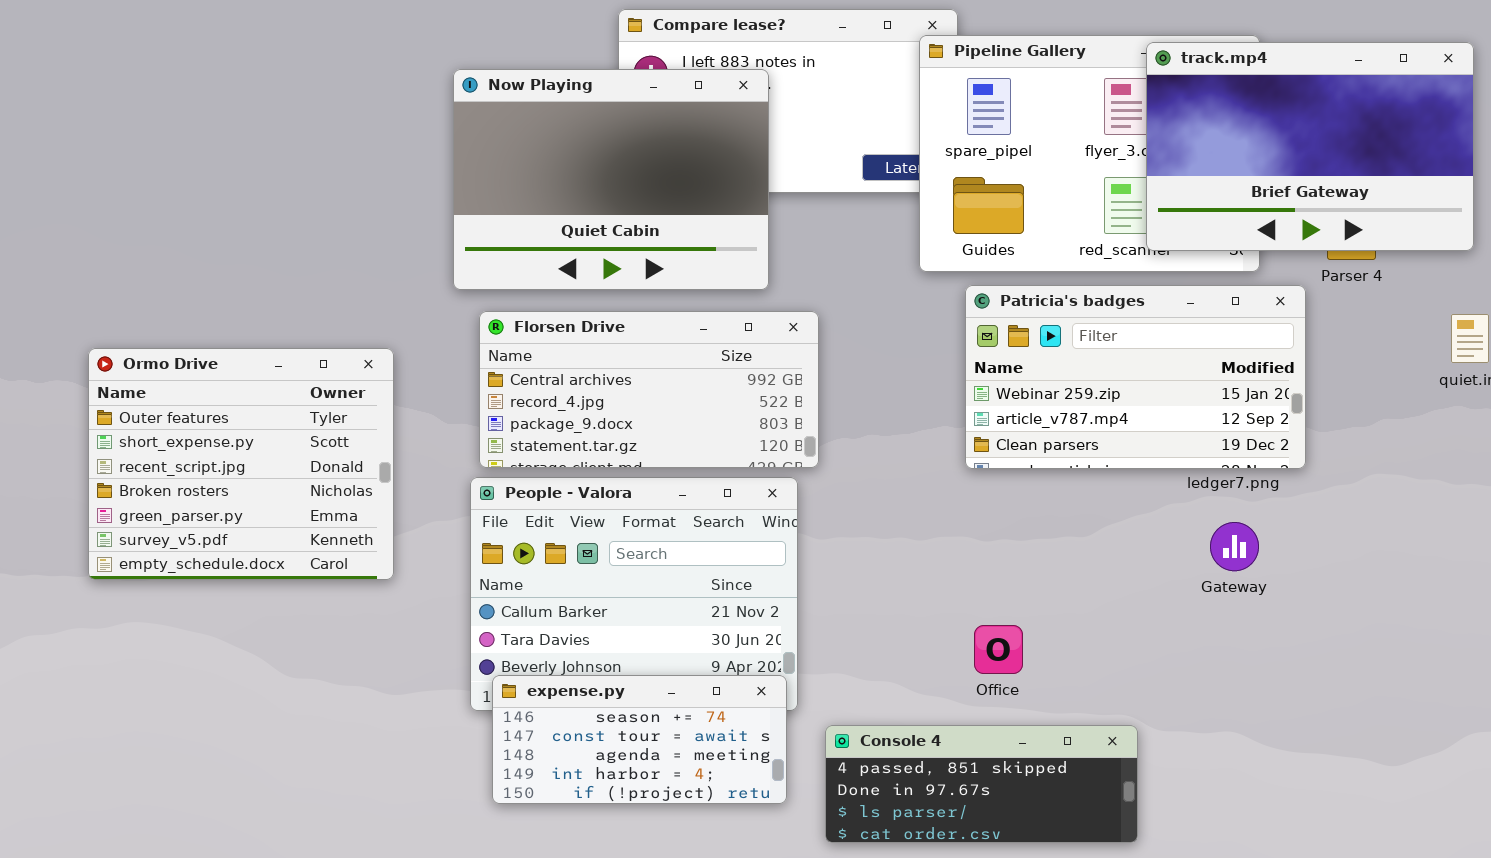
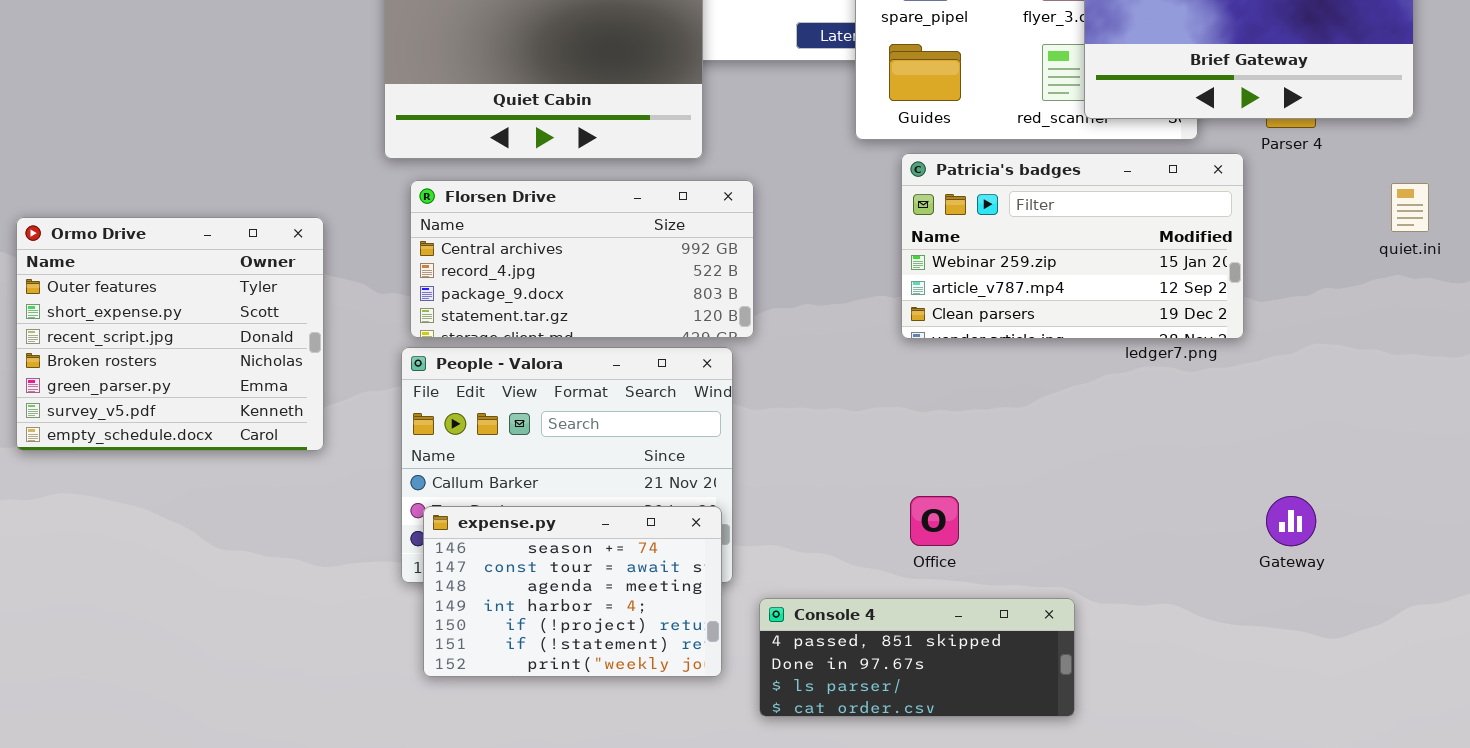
Gateway: [1210,522,1259,571] -> [1266,496,1316,546], moved
expense.py: [492,675,787,804] -> [423,506,722,677], resized

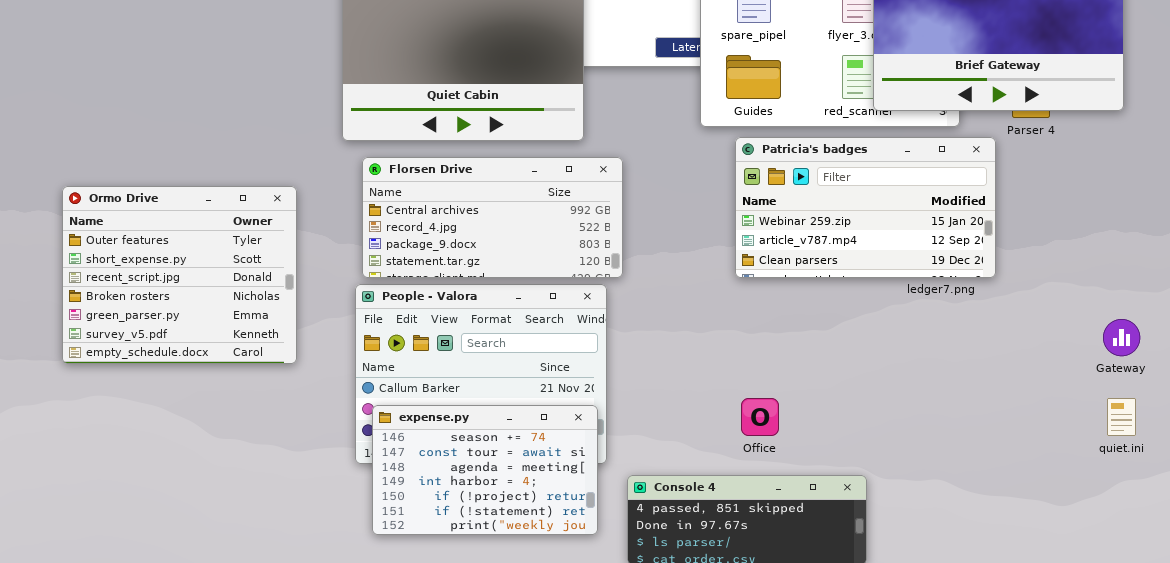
quiet.ini: [1391,183,1429,232] -> [1107,398,1136,436], moved
Gateway: [1266,496,1316,546] -> [1103,319,1140,356], moved

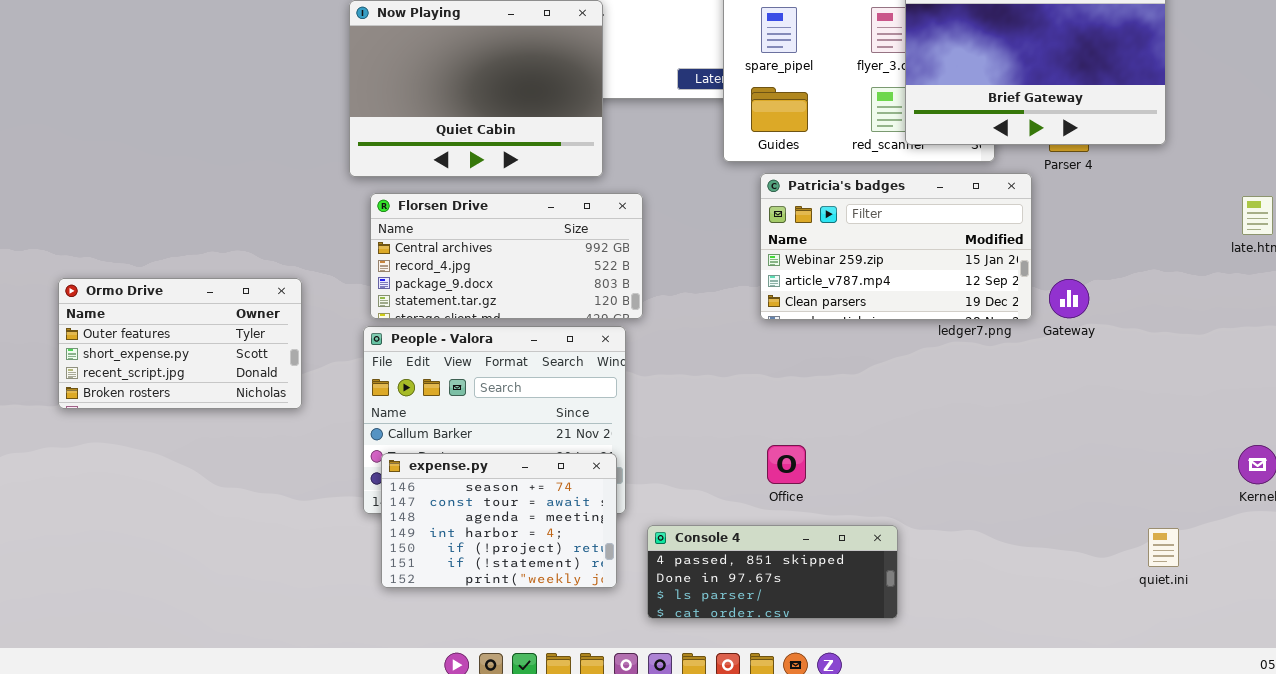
Ormo Drive: [62,186,297,364] -> [58,278,302,409], resized
Gateway: [1103,319,1140,356] -> [1049,279,1089,318], moved
quiet.ini: [1107,398,1136,436] -> [1148,528,1179,567], moved

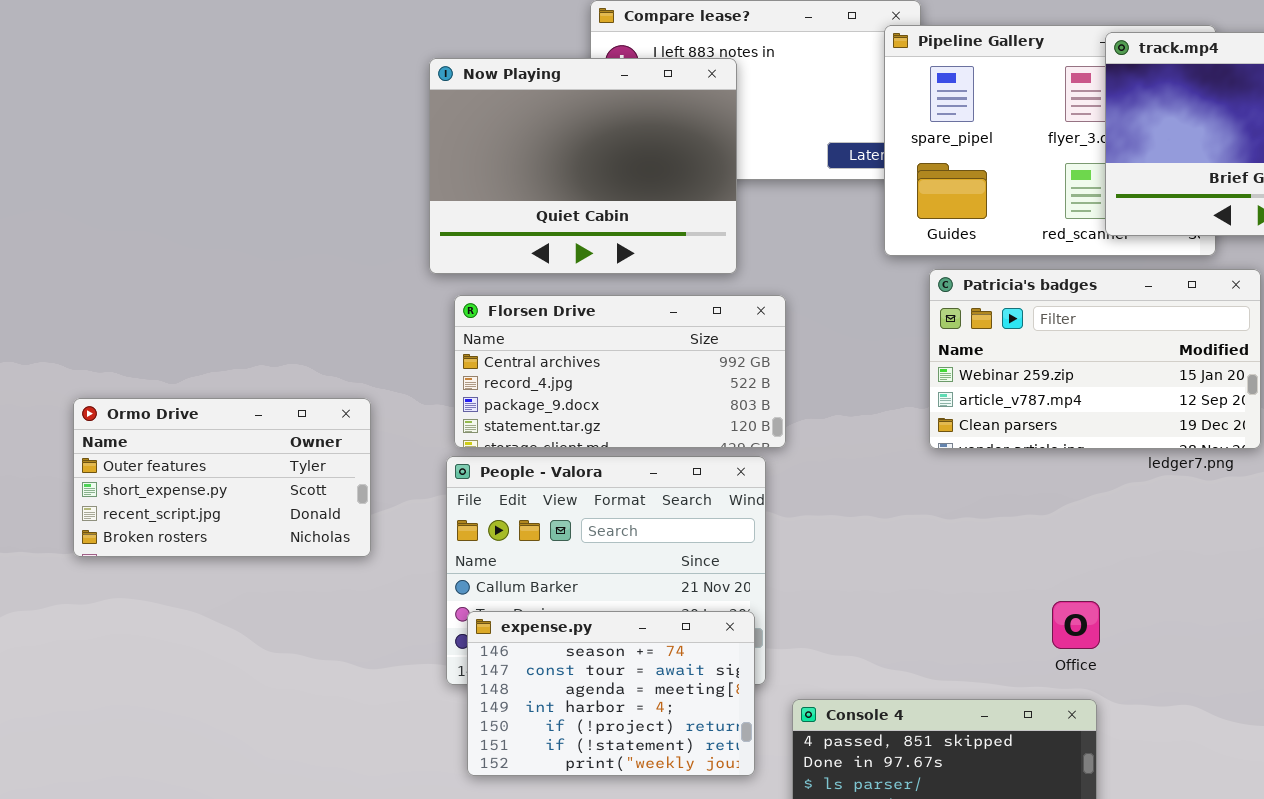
Office: [767,445,806,484] -> [1052,601,1100,649], moved

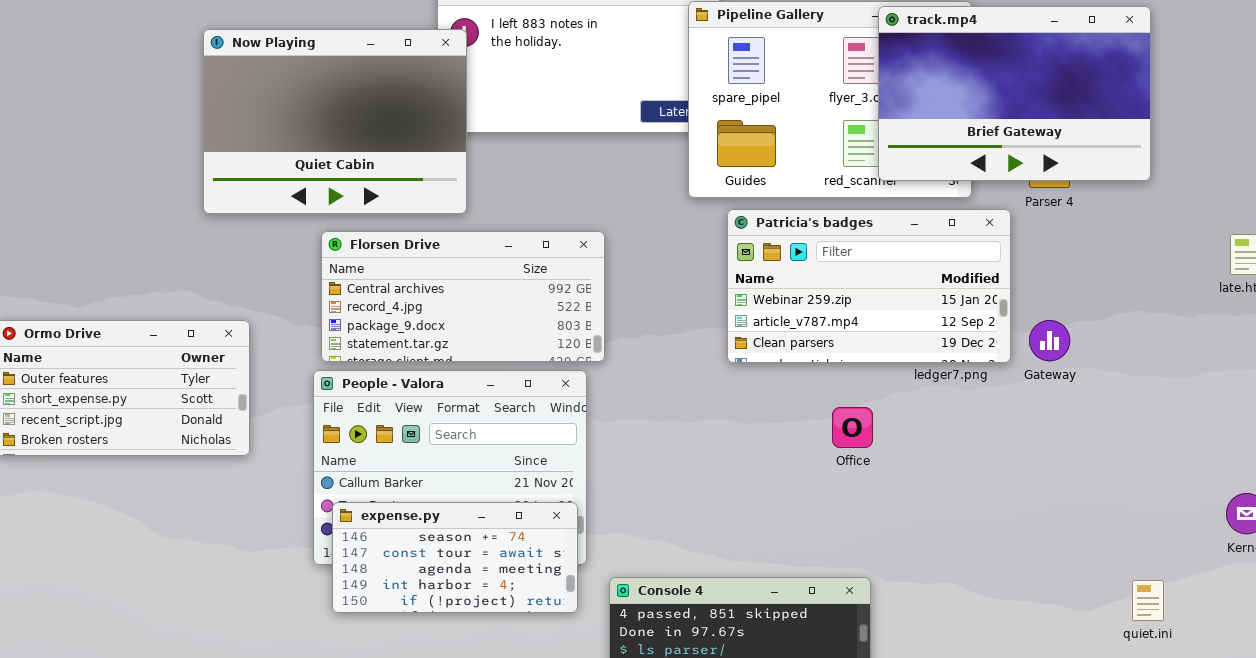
Now Playing: [429,58,737,274] -> [203,29,467,214], moved
Office: [1052,601,1100,649] -> [832,407,873,448], moved
expense.py: [467,611,755,776] -> [332,502,578,613], resized

